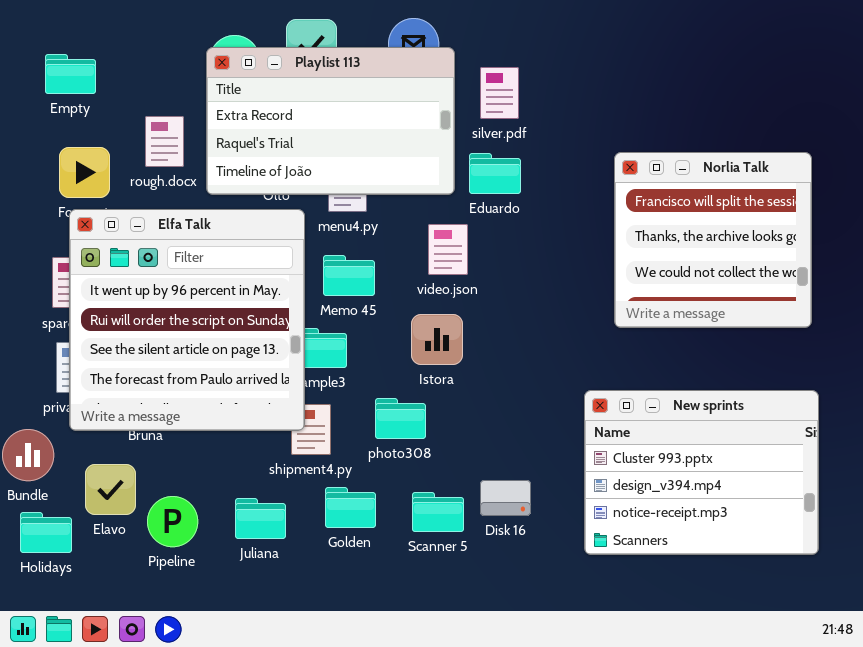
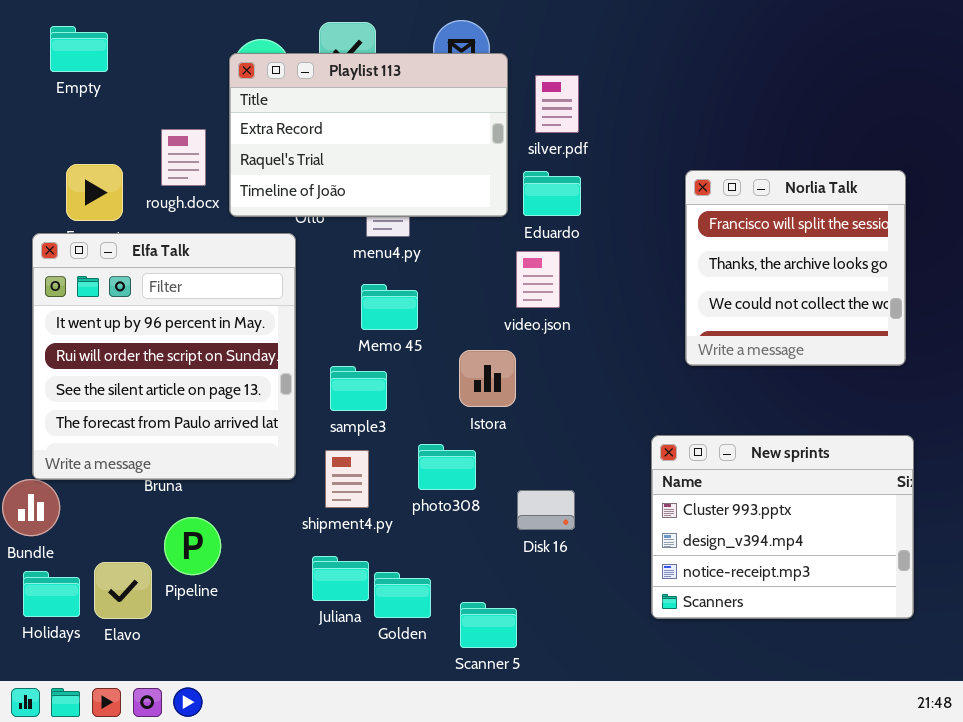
Empty: [45,54,96,94] -> [50,26,108,72], moved
Elfa Talk: [69,209,305,431] -> [32,233,296,480], moved
video.json: [428,224,468,275] -> [516,251,560,308], moved
Elavo: [85,464,136,515] -> [94,562,152,619], moved
Disk 16: [480,480,531,516] -> [517,490,575,530], moved
Golden: [325,487,376,528] -> [374,572,431,618], moved
Scanner 5: [412,492,464,532] -> [460,602,517,648], moved
Pipeline: [147,496,198,547] -> [164,517,221,575], moved
Juliana: [235,498,286,539] -> [312,556,369,601], moved

